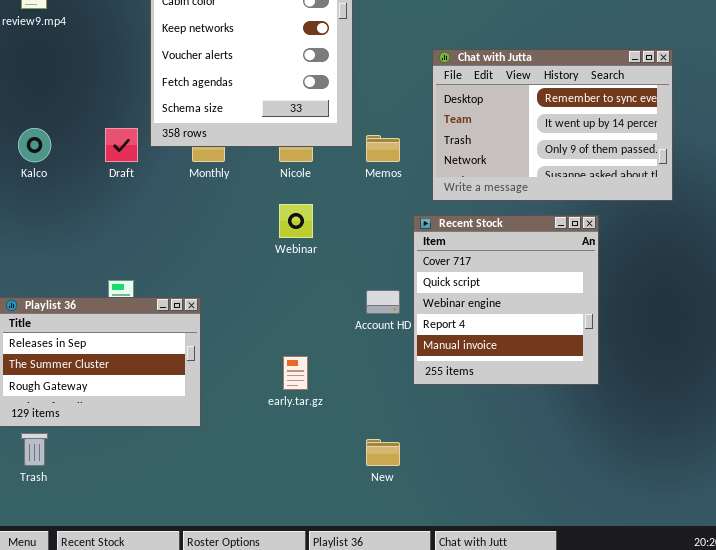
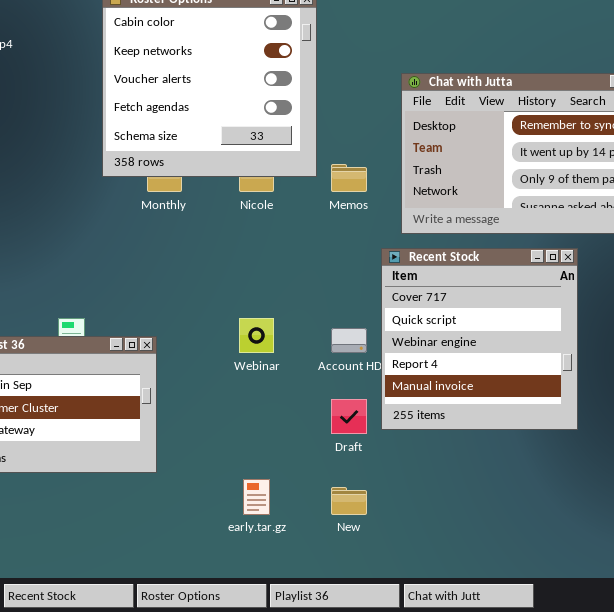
Draft: [105,128,138,162] -> [331,399,367,434], moved
Webinar: [279,204,313,238] -> [239,318,274,353], moved
early.tar.gz: [283,356,308,390] -> [243,479,270,515], moved

